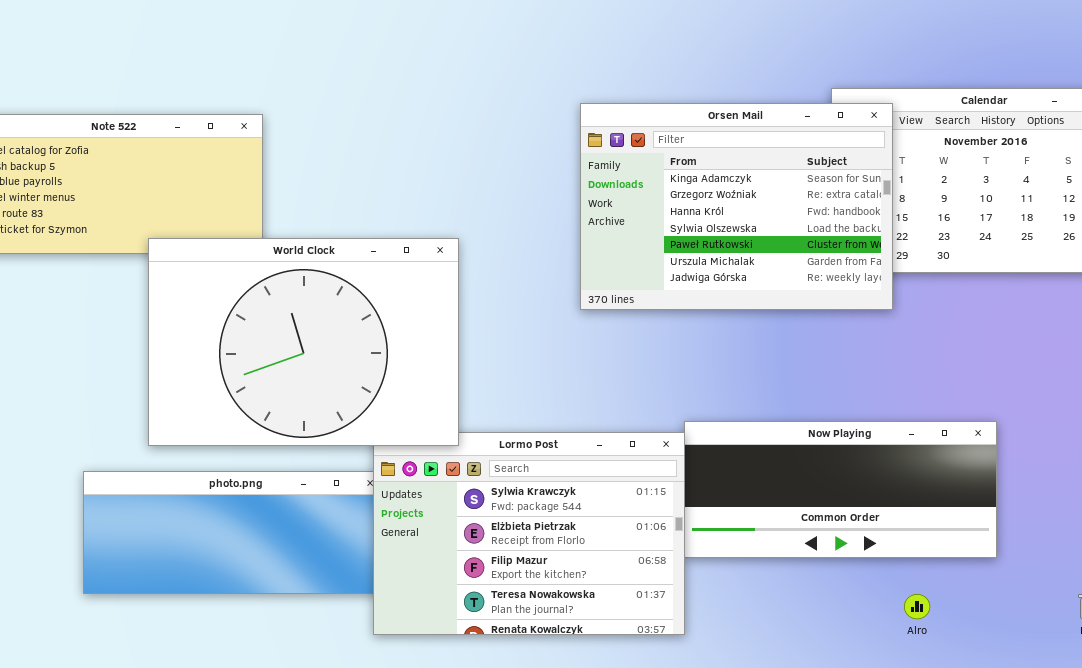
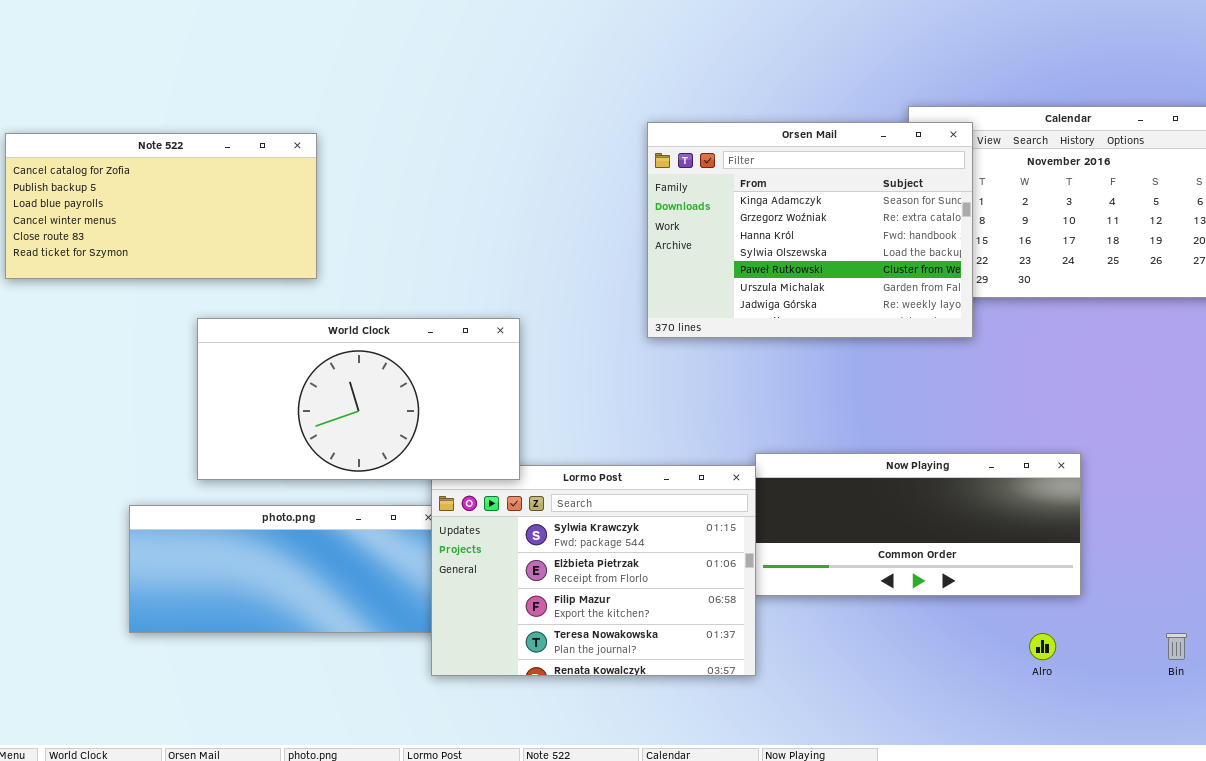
World Clock: [148,238,459,446] -> [197,318,520,480], resized
Alro: [904,594,930,619] -> [1029,633,1056,660], moved

